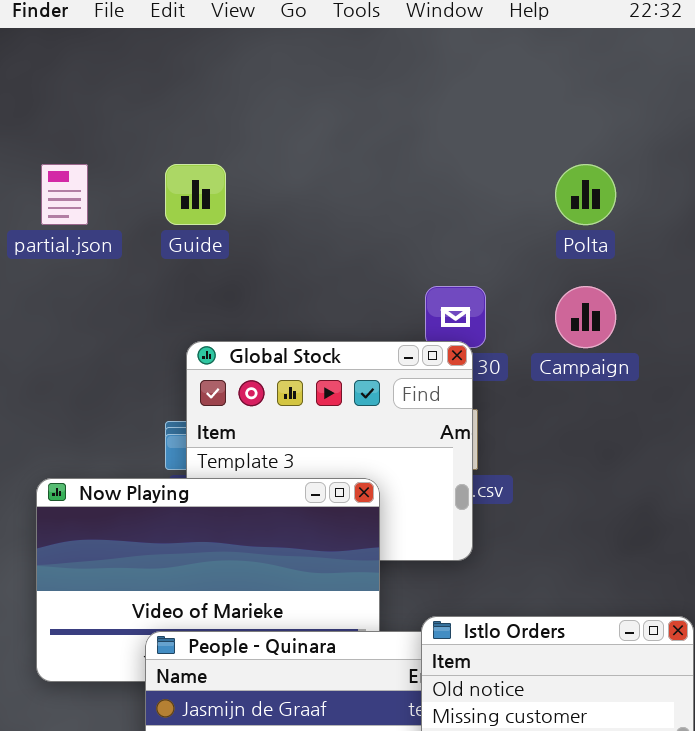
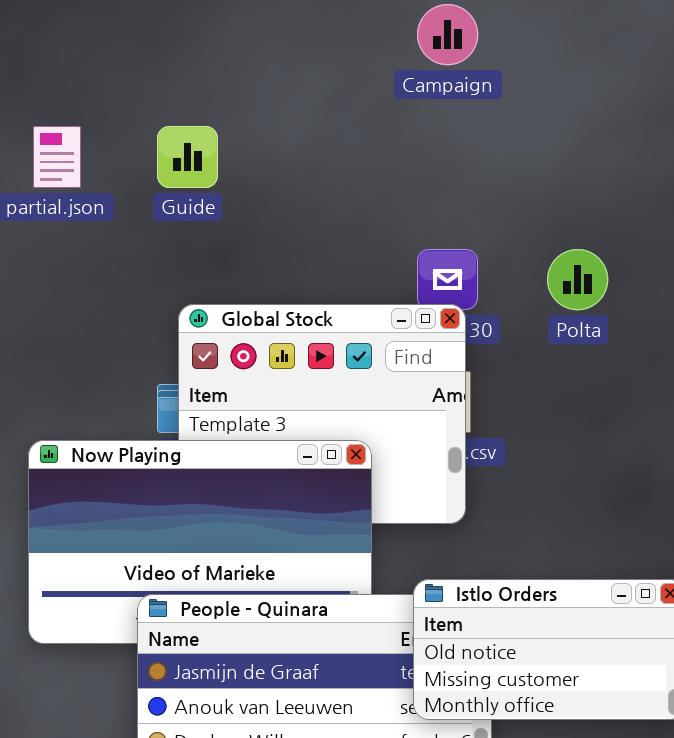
Polta: [555,164,616,225] -> [547,249,608,310], moved
Campaign: [555,286,616,348] -> [417,4,478,65], moved

